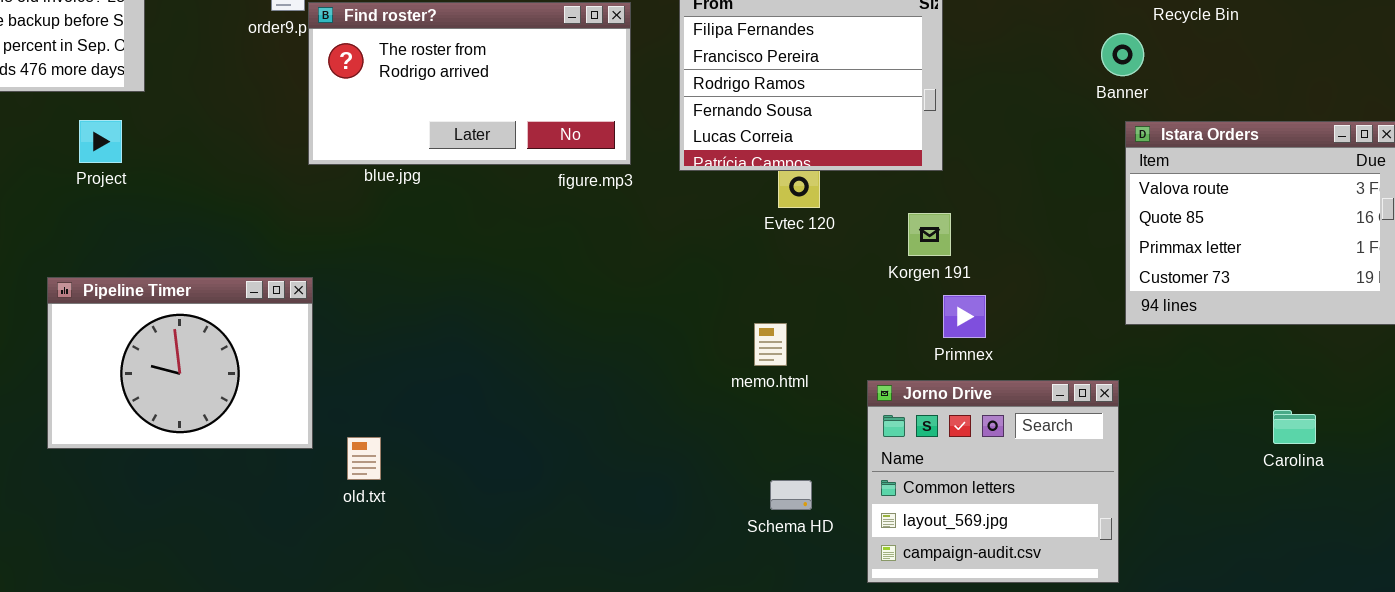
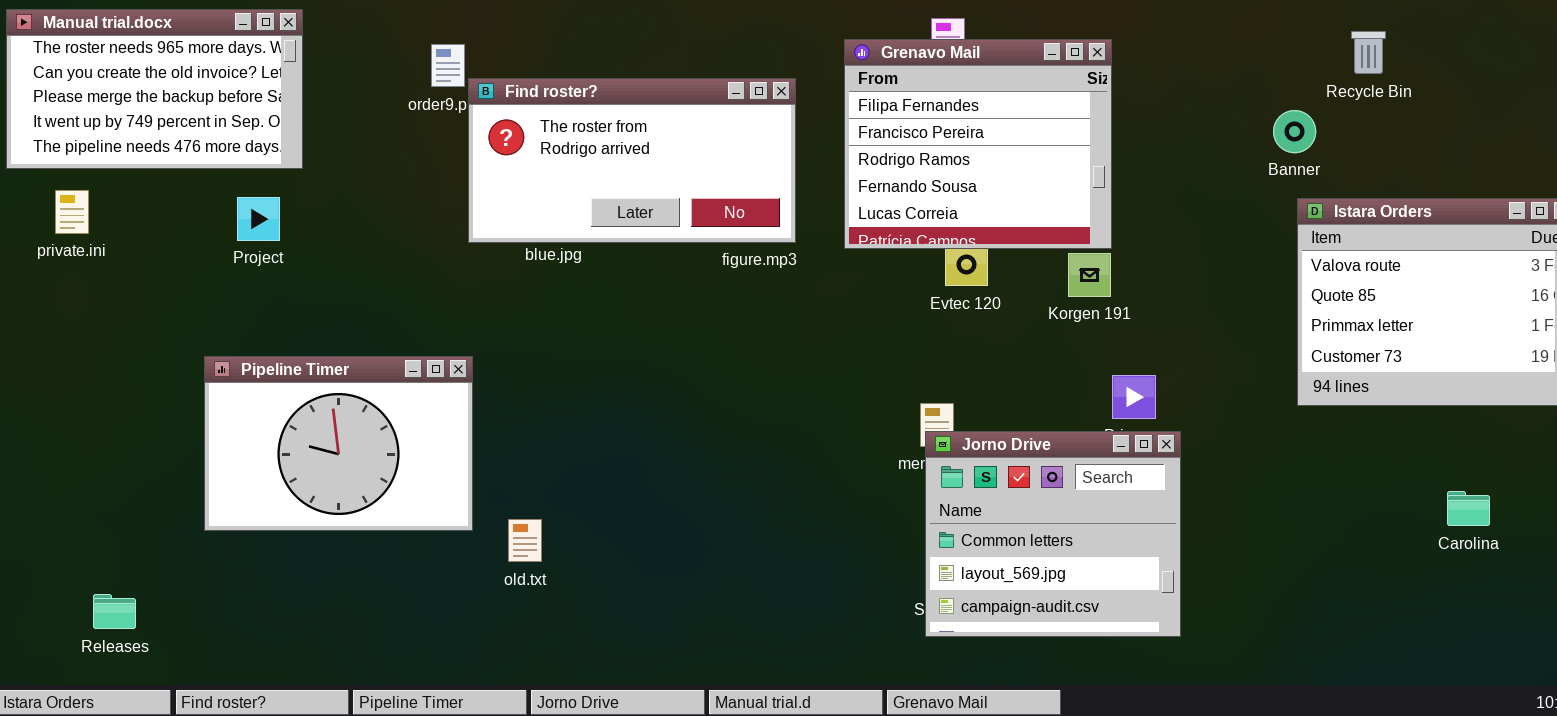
Korgen 191: [908,213,951,256] -> [1068,253,1111,297], moved
Jorno Drive: [867,380,1119,583] -> [925,431,1181,637], moved

